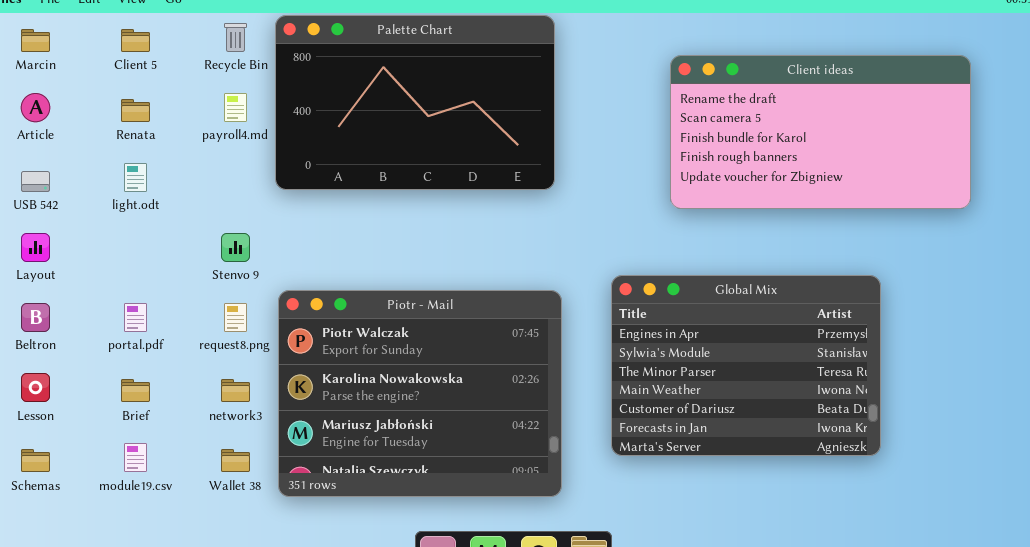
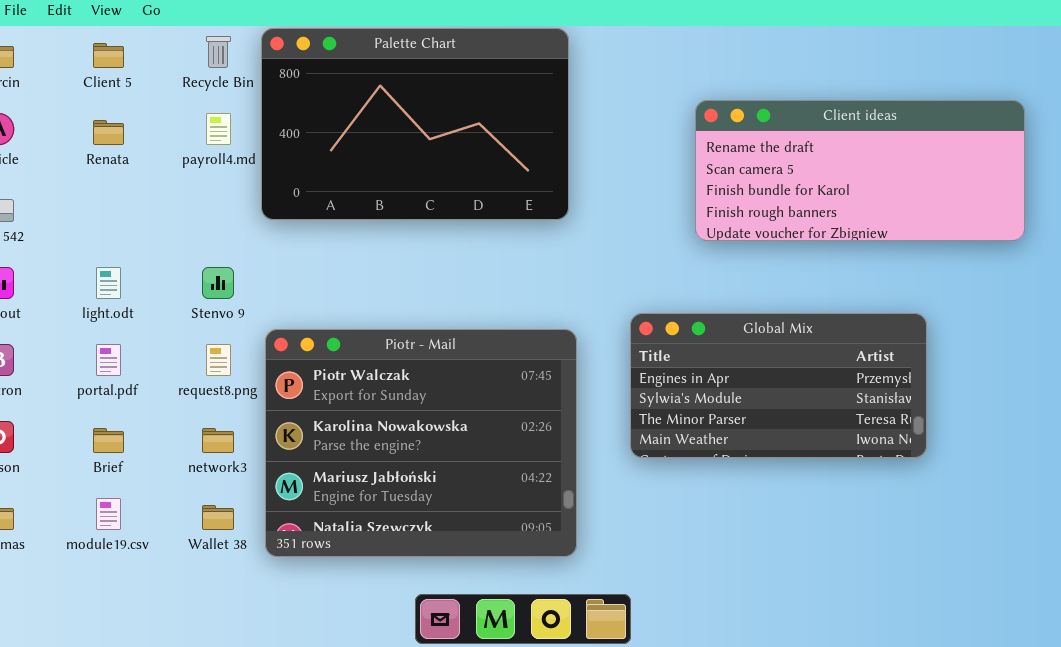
Client ideas: [670,55,971,209] -> [695,100,1025,241], resized
light.odt: [124,163,147,192] -> [96,267,121,299], moved
Global Mix: [611,275,881,456] -> [630,313,927,458], resized

